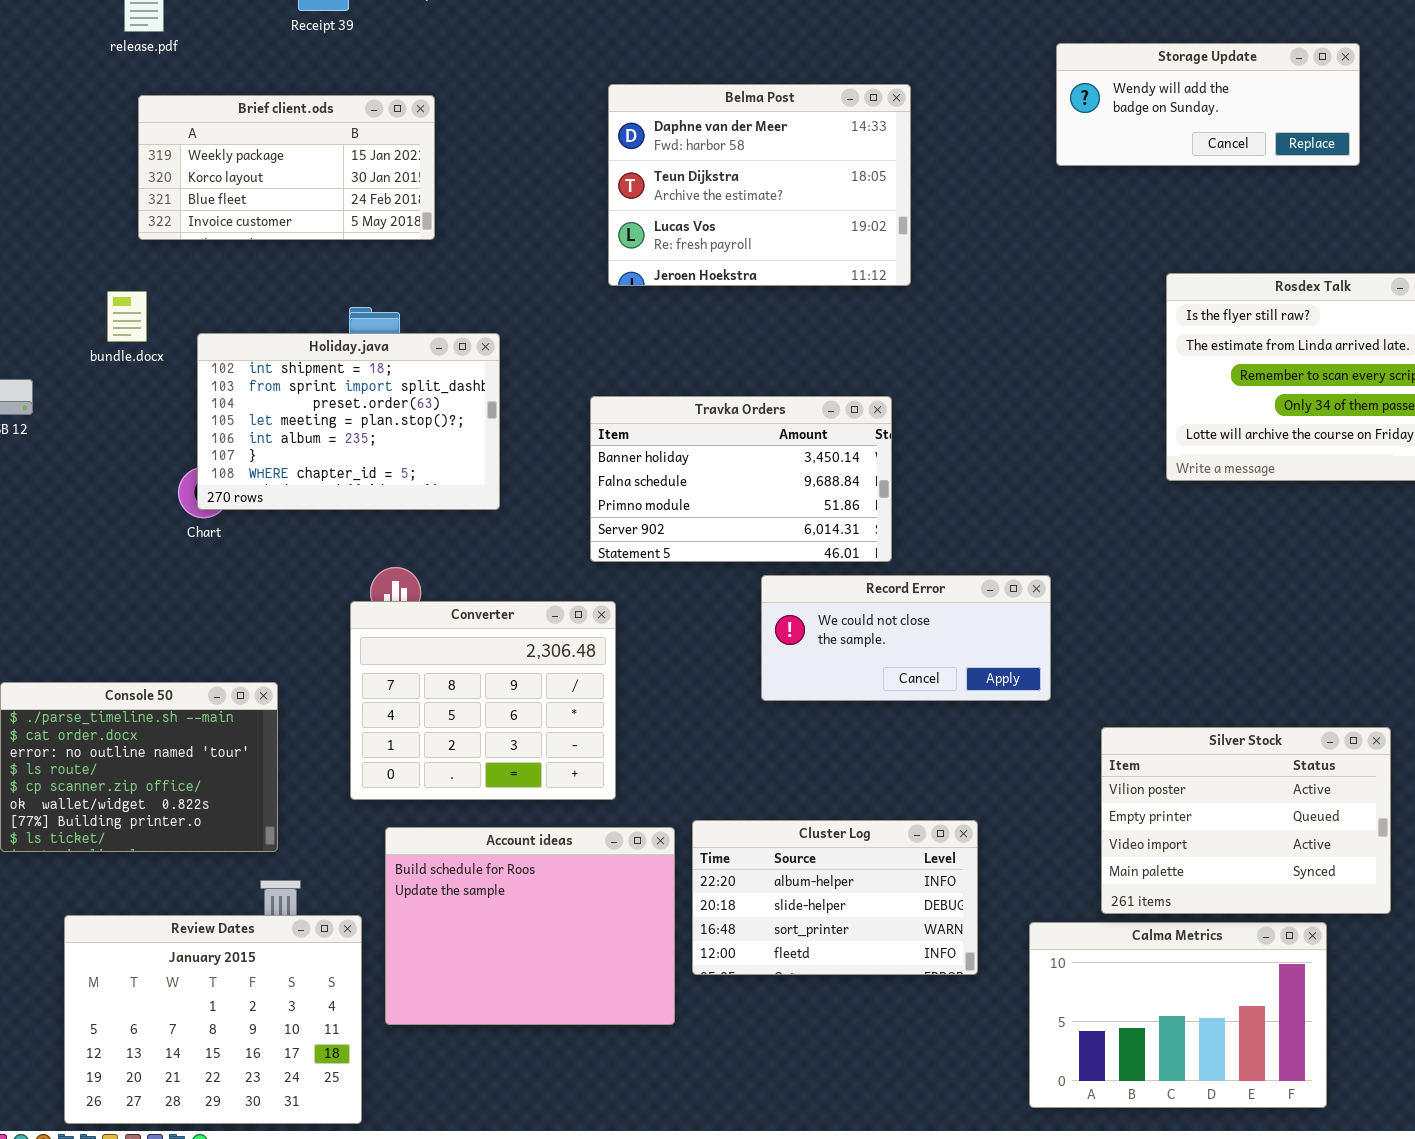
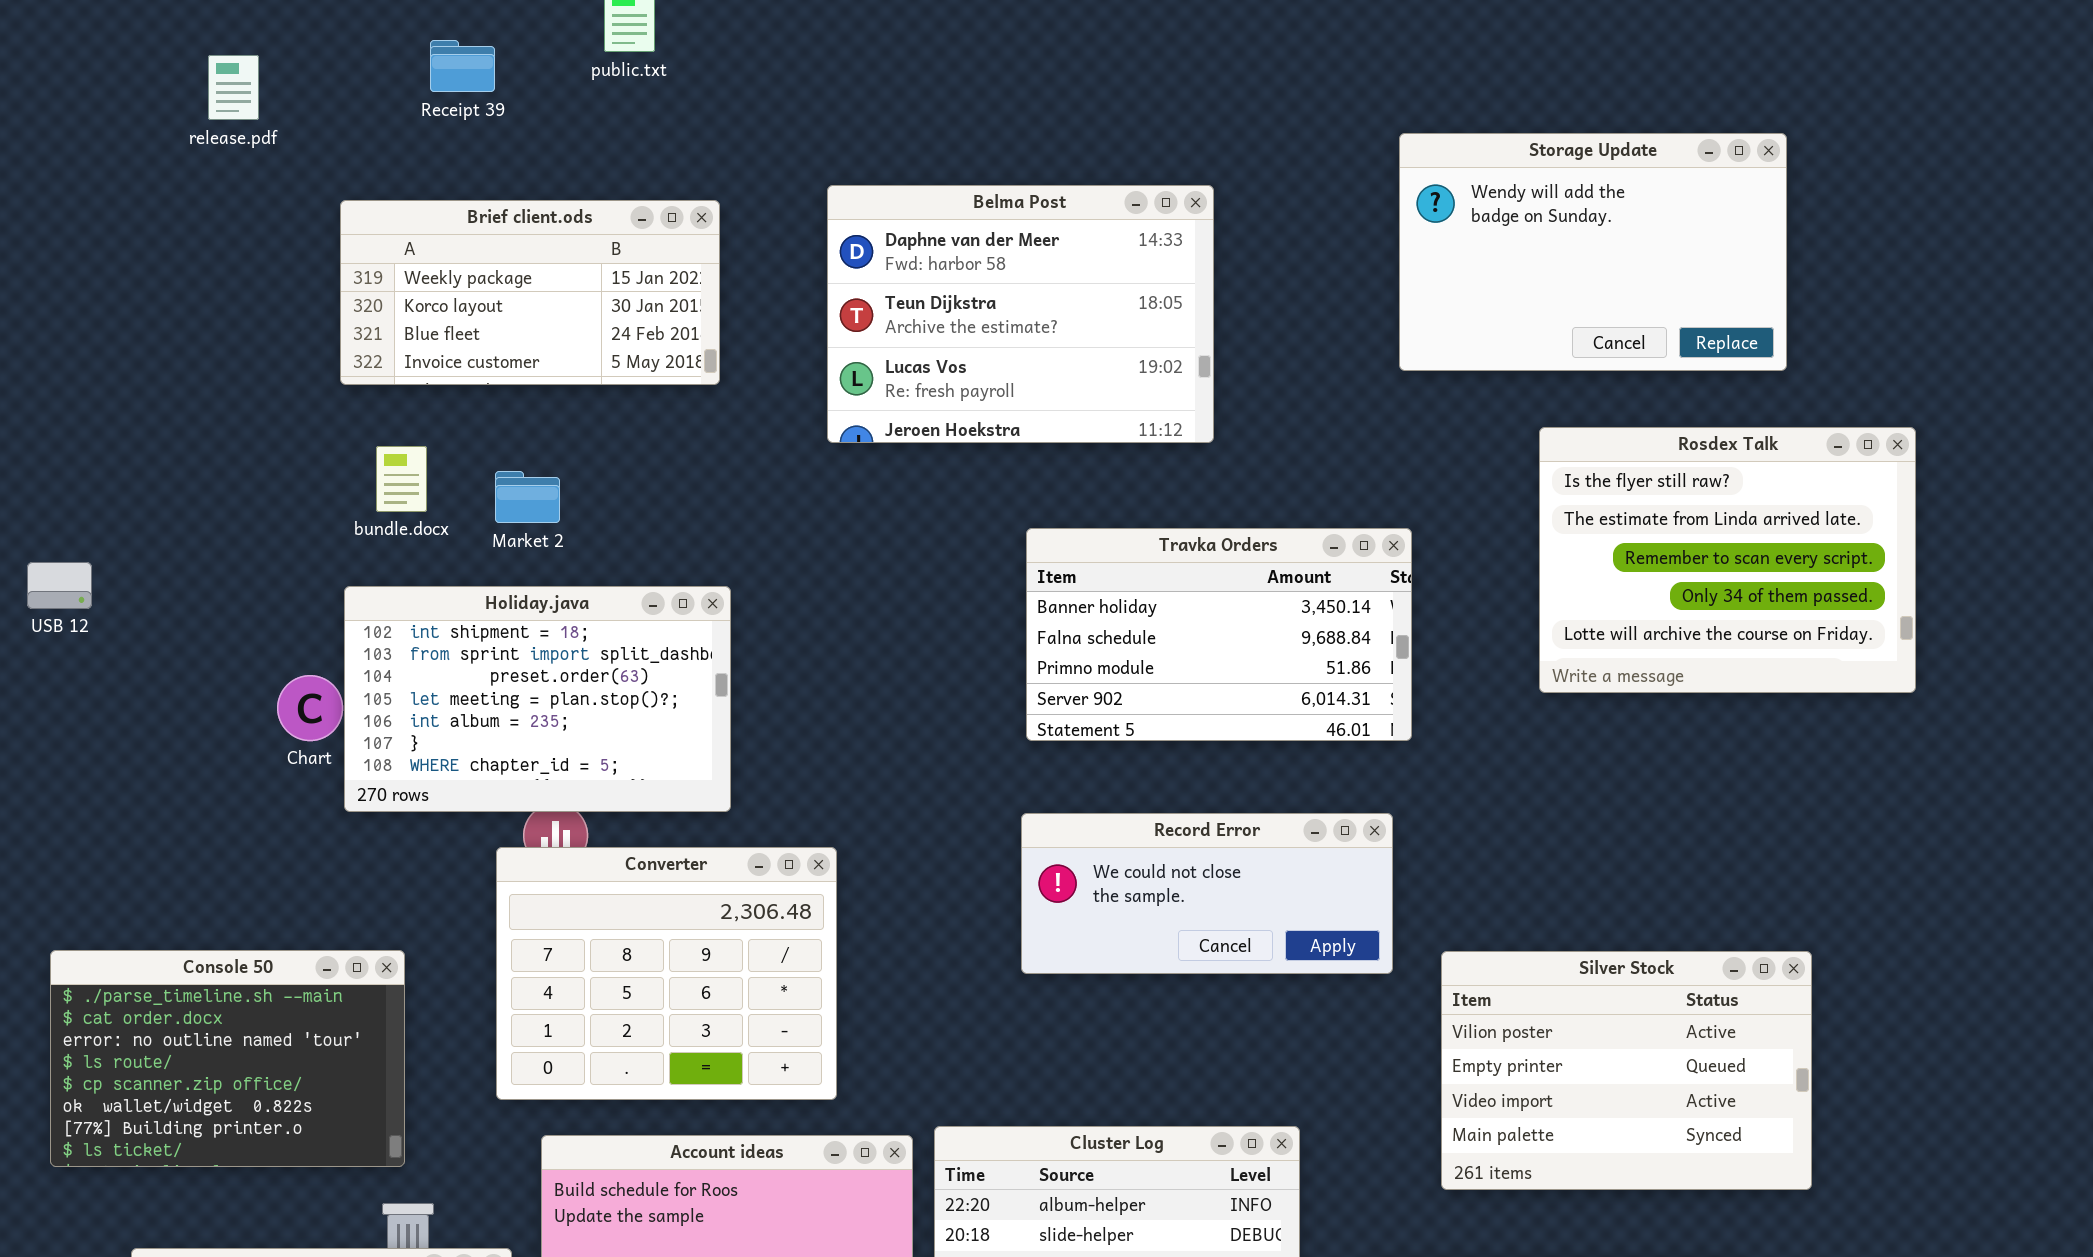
Storage Update: [1056,43,1360,166] -> [1399,133,1787,371], resized
Brief client.ods: [138,95,435,240] -> [340,200,720,385], moved
bundle.docx: [107,291,147,342] -> [376,446,427,512], moved
Holiday.java: [197,333,500,510] -> [344,586,731,812], moved
Travka Orders: [590,396,892,562] -> [1026,528,1412,741], moved
Silver Stock: [1101,727,1391,914] -> [1441,951,1812,1190], moved

